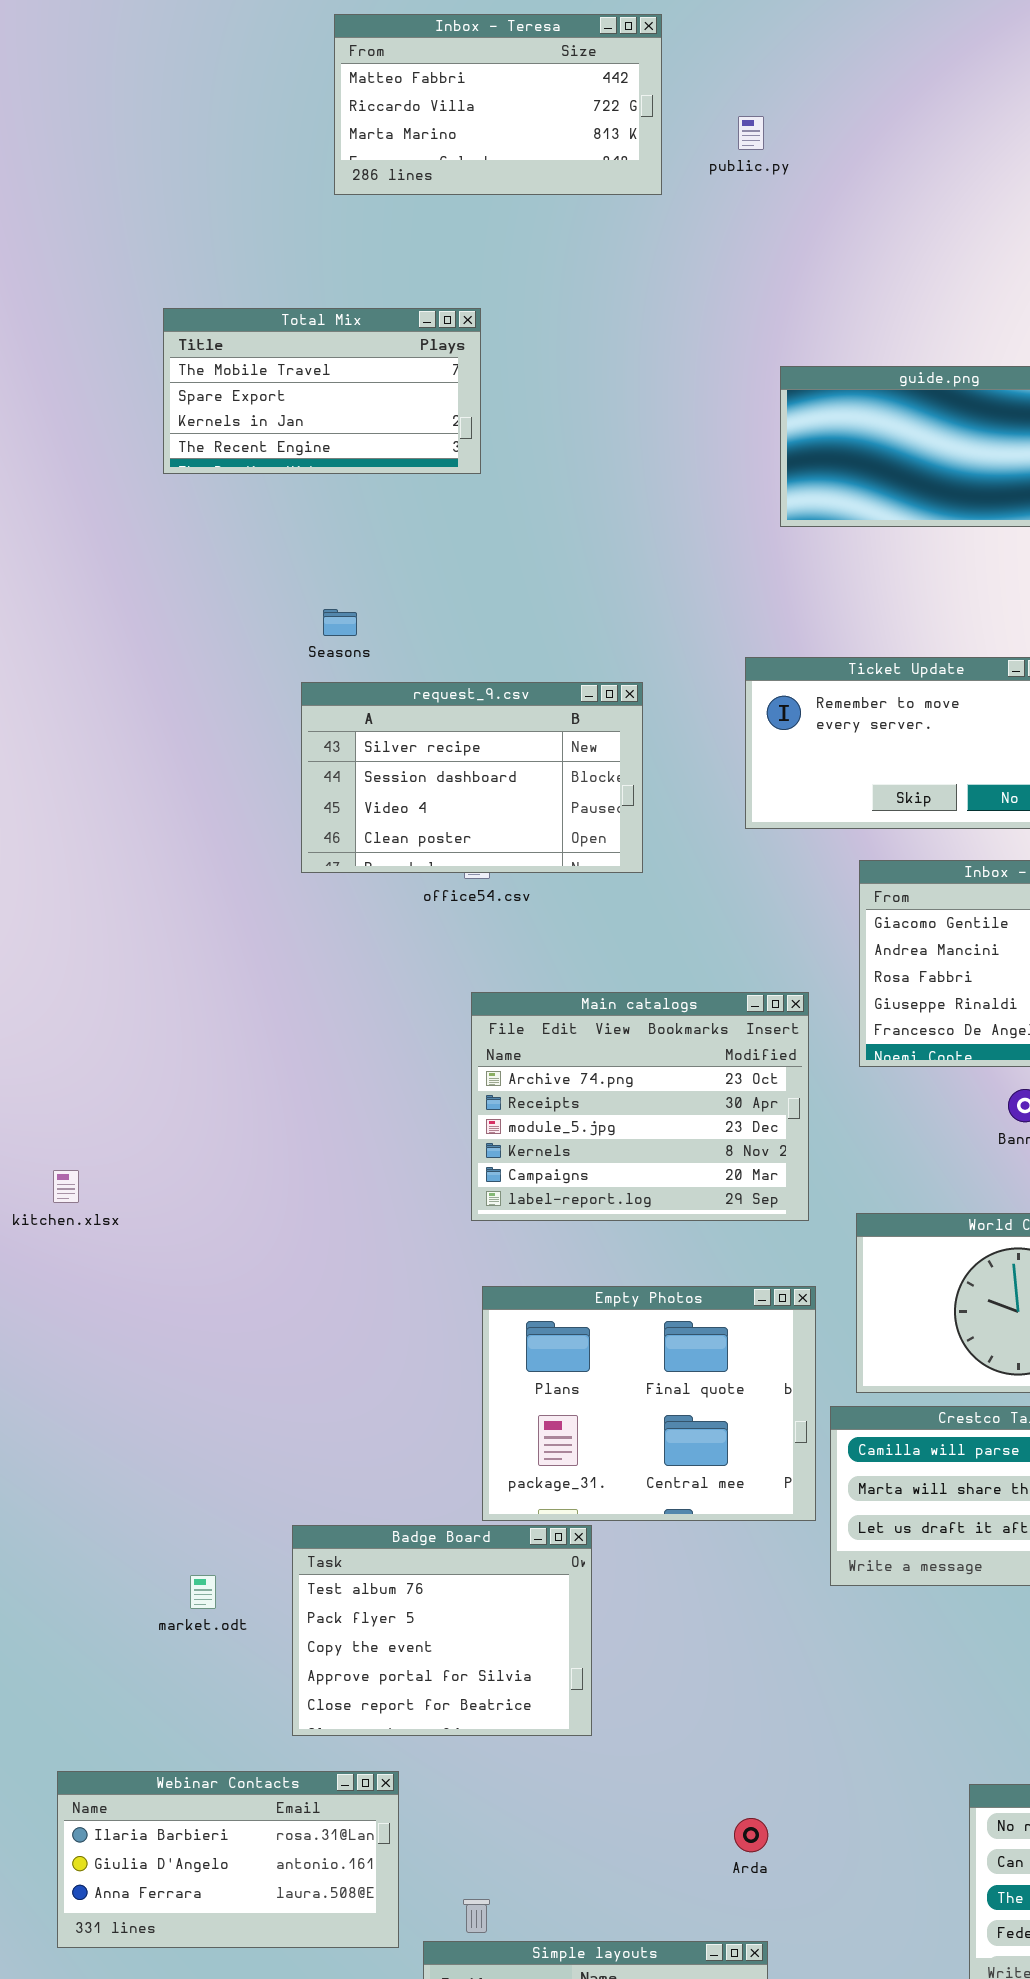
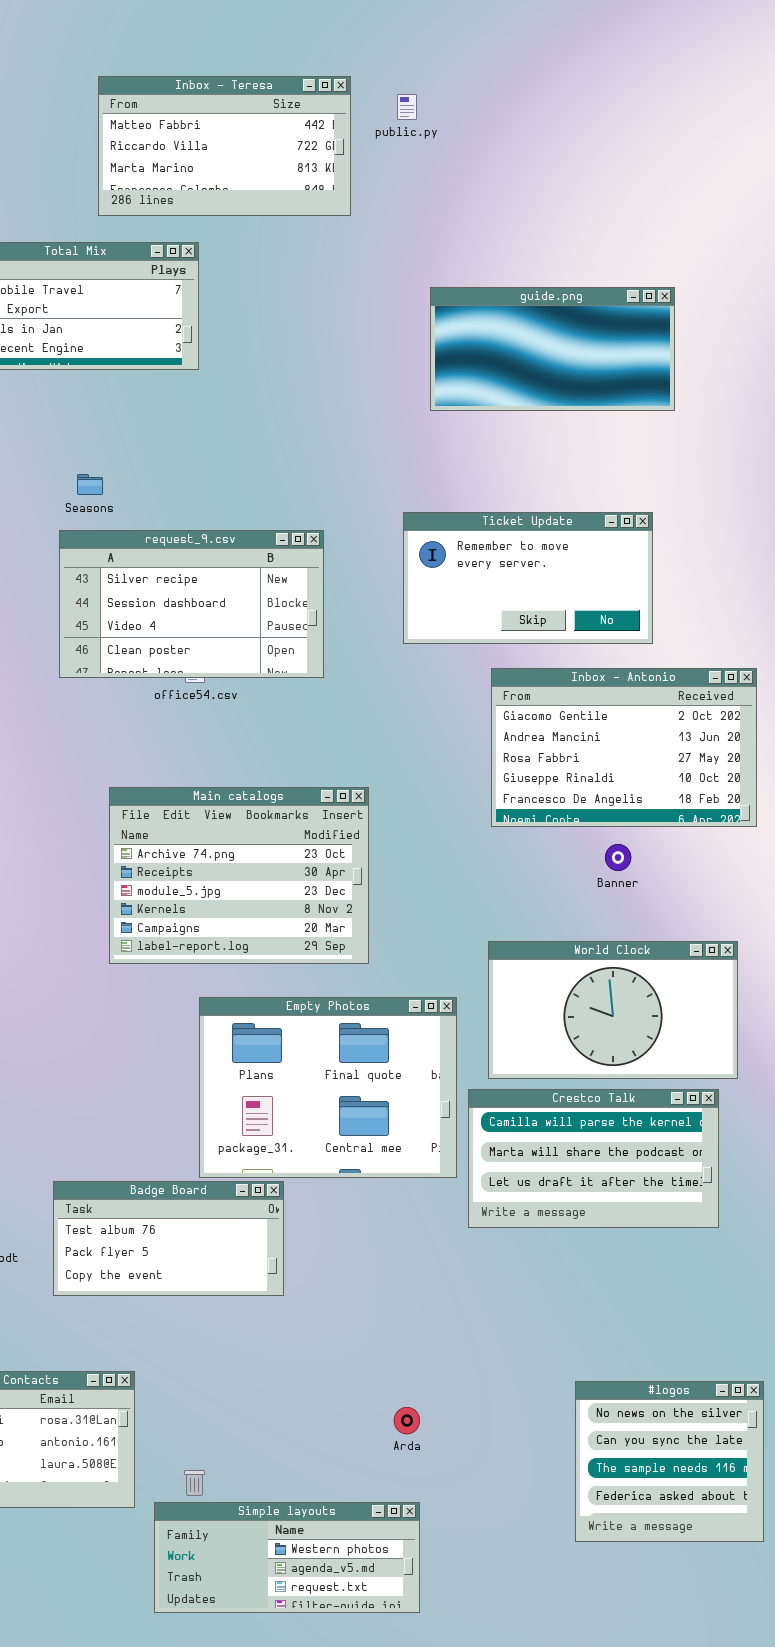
Inbox - Teresa: [334,14,662,195] -> [98,76,351,216], moved
Main catalogs: [471,992,809,1221] -> [109,787,369,964], moved
Badge Board: [292,1525,592,1736] -> [53,1181,284,1296], resized

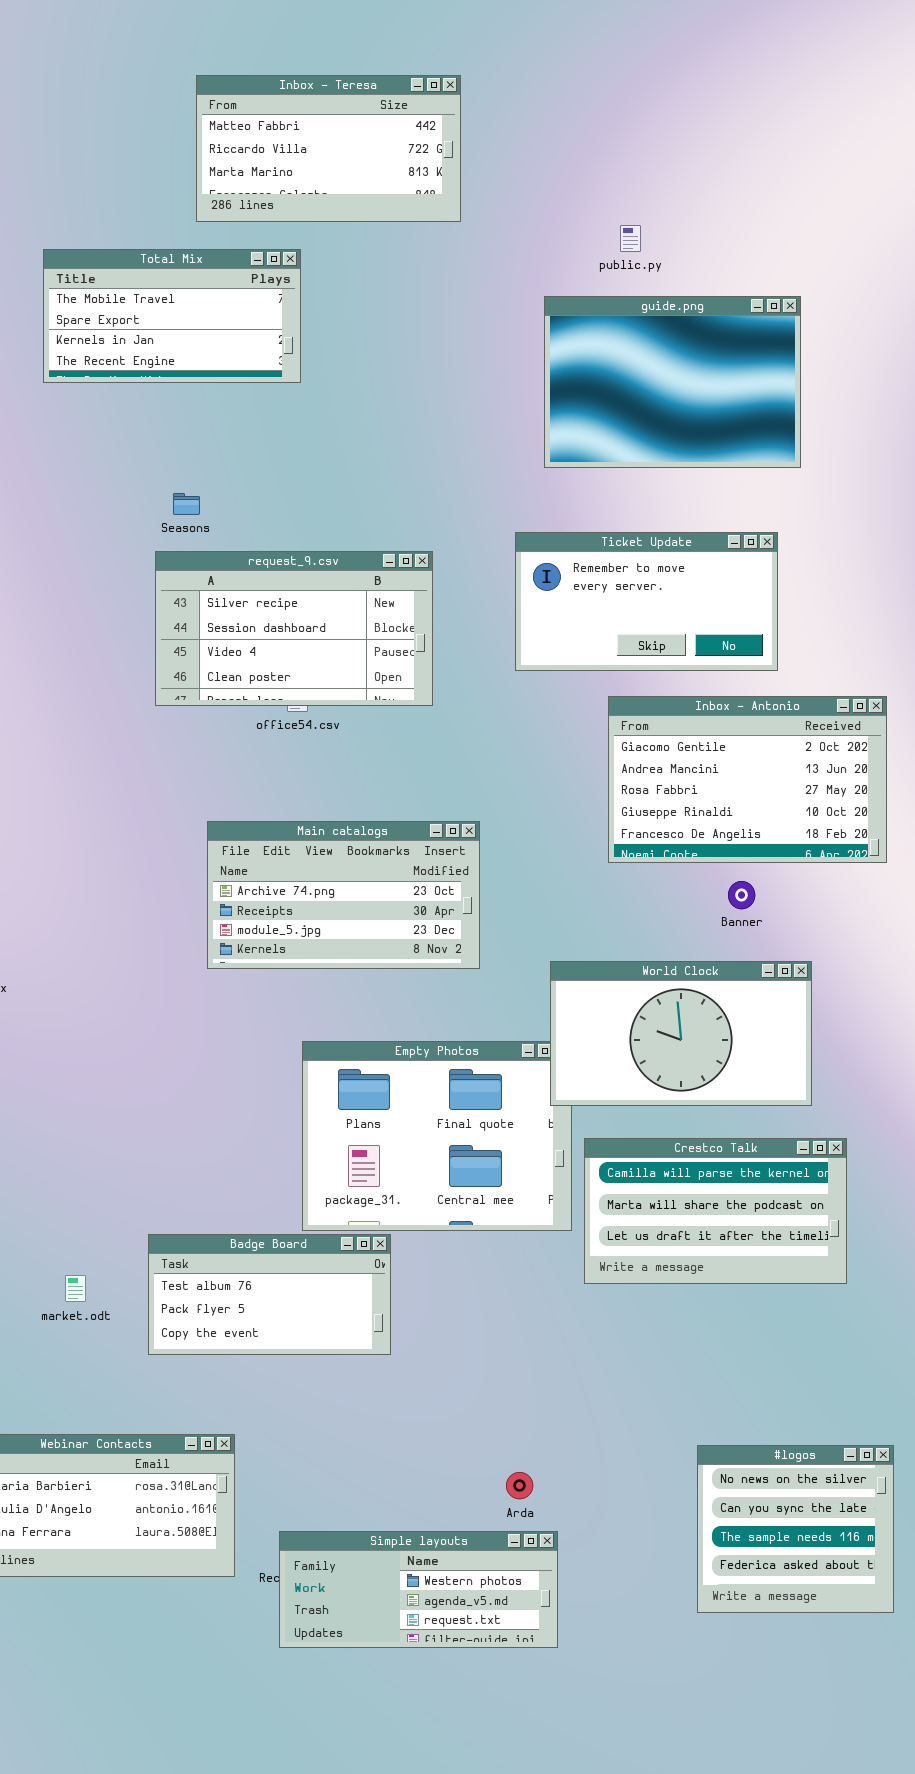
public.py: [397,94,417,120] -> [620,225,641,252], moved
guide.png: [430,287,675,411] -> [544,296,801,468], resized
Main catalogs: [109,787,369,964] -> [207,821,480,969], resized
World Clock: [488,941,738,1079] -> [550,961,812,1106], moved
Simple layouts: [154,1502,420,1613] -> [279,1531,558,1648], moved

